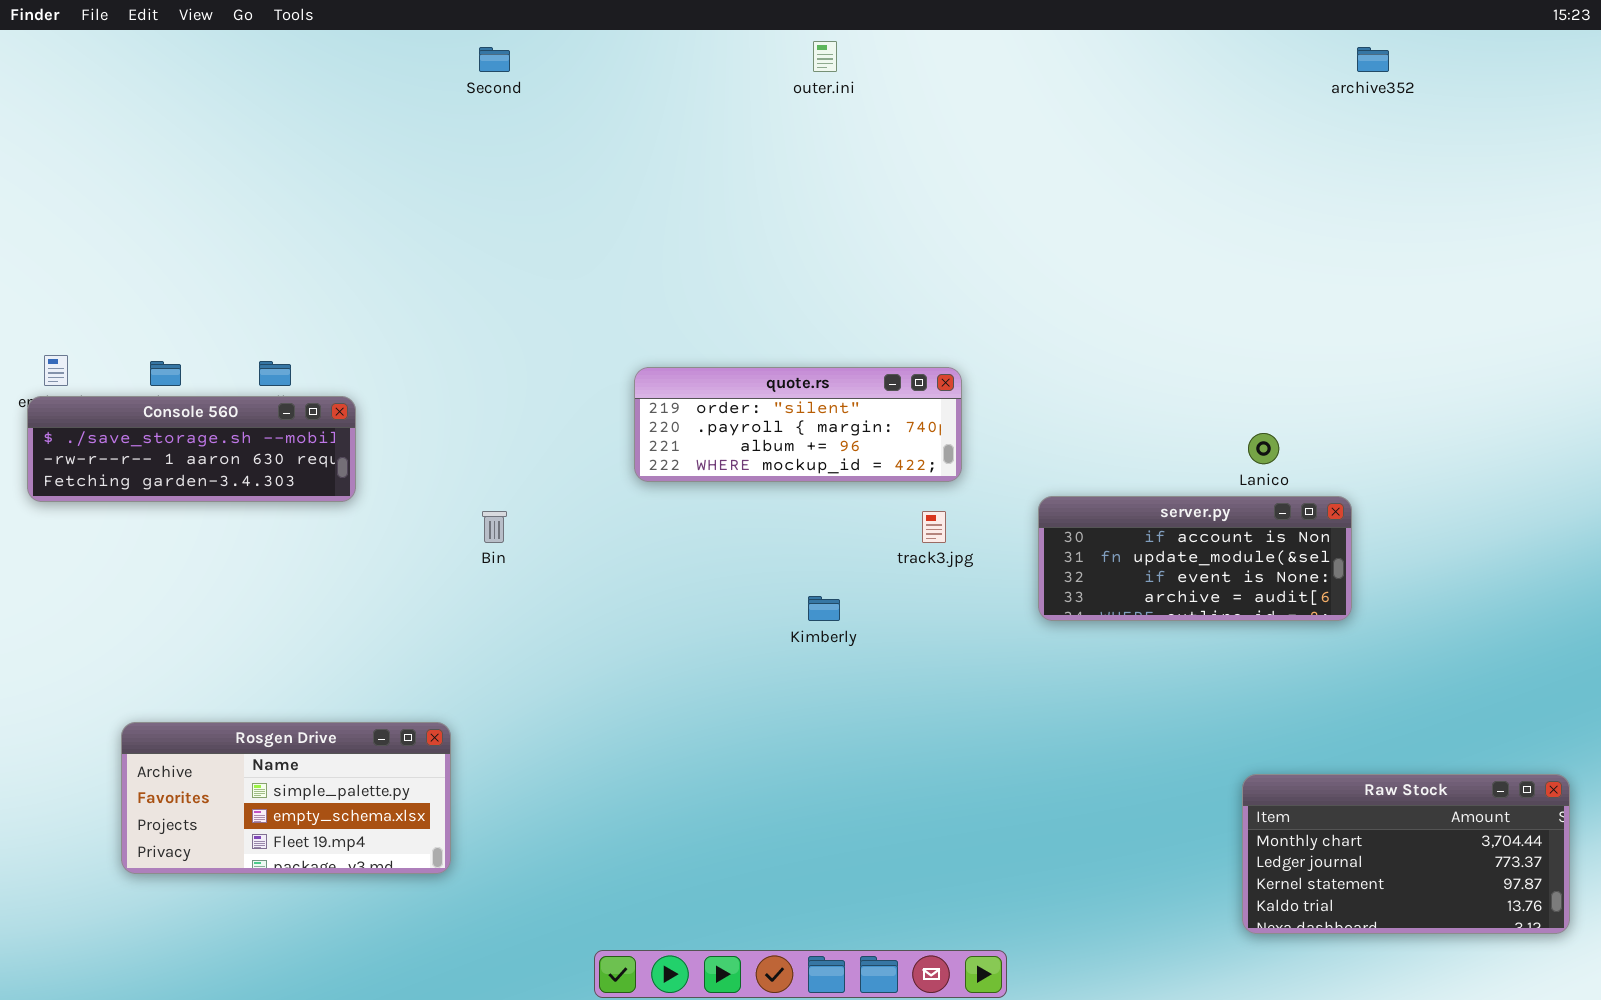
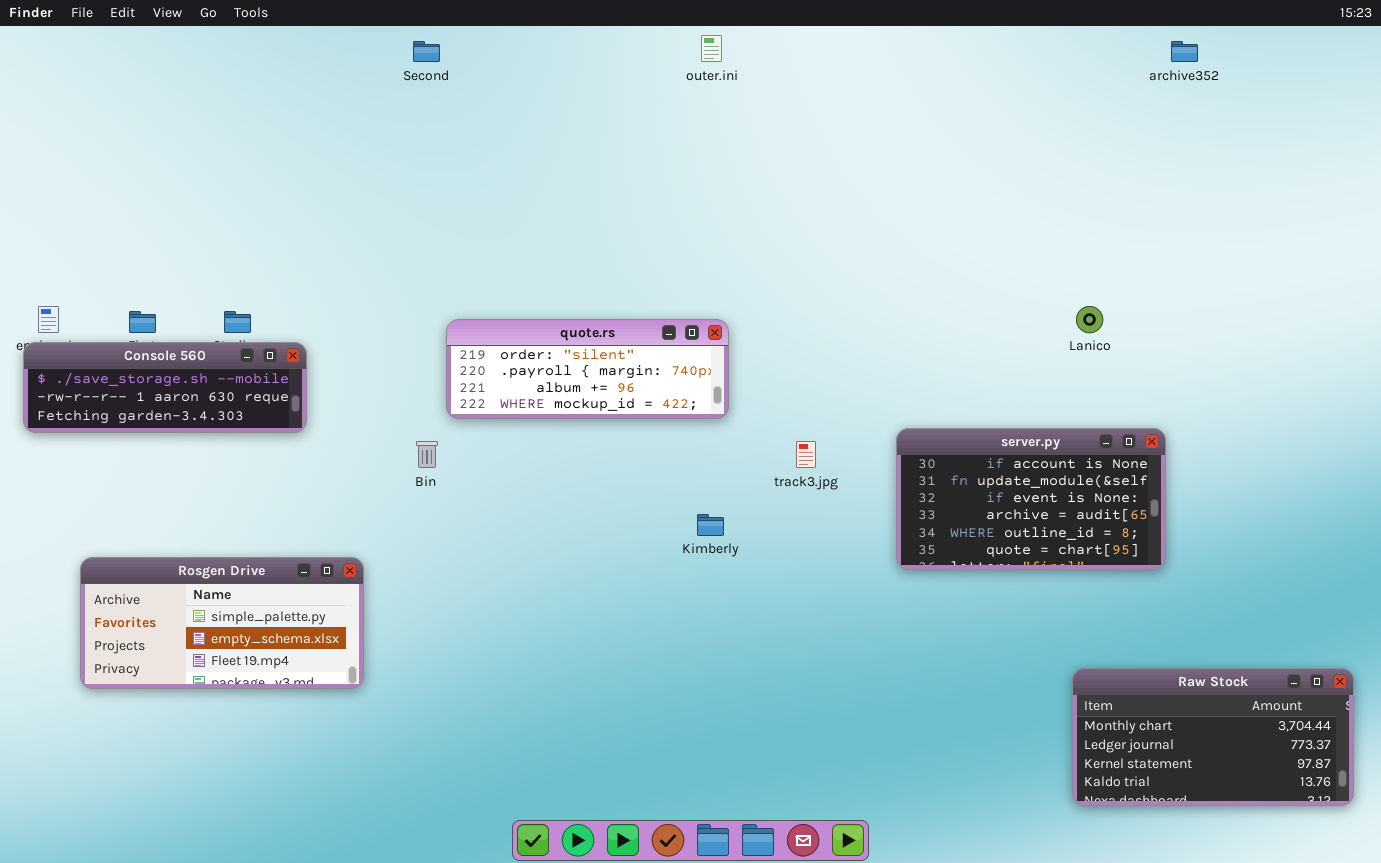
quote.rs: [634,367,962,482] -> [446,319,729,419], moved
Lanico: [1248,433,1279,464] -> [1076,306,1103,333], moved
server.py: [1038,496,1352,621] -> [896,428,1166,570], resized
Rosgen Drive: [121,722,451,874] -> [80,557,364,689], moved

